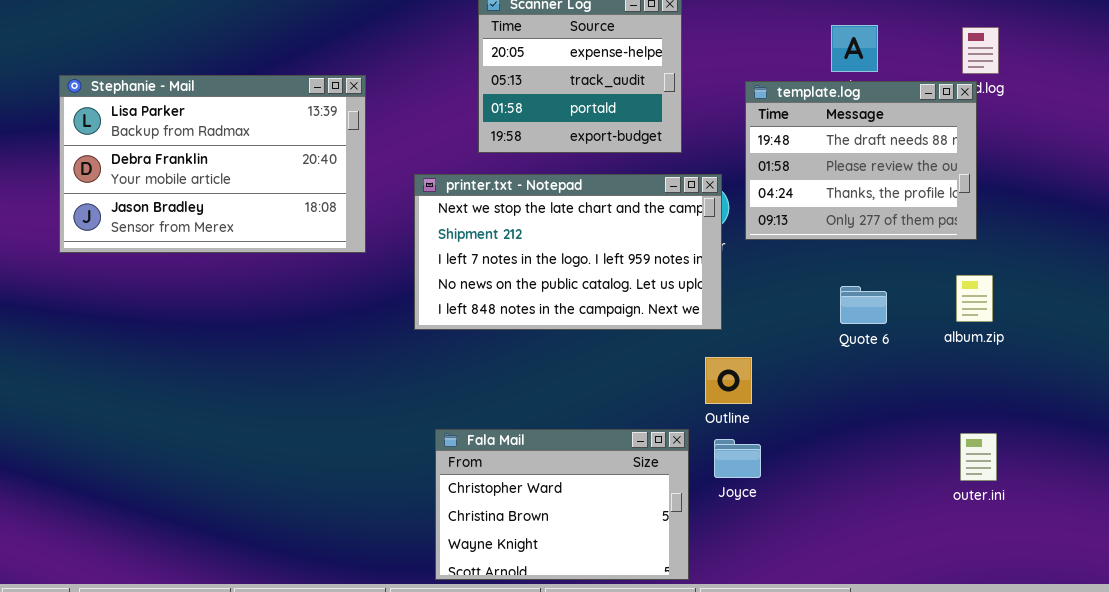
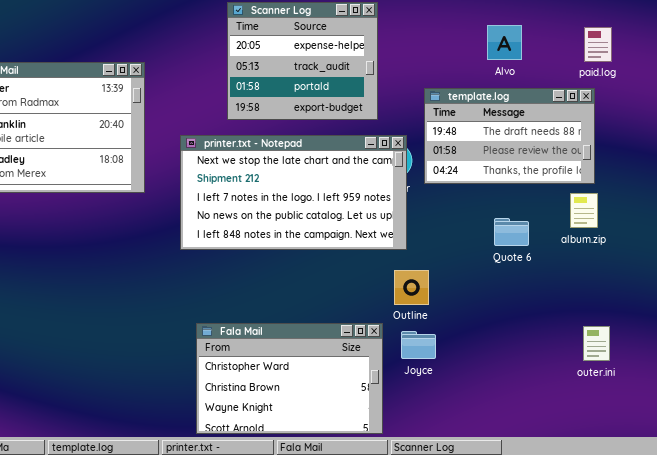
template.log: [745,81,977,240] -> [424,88,595,184], resized
album.zip: [956,275,993,322] -> [570,193,598,228], moved

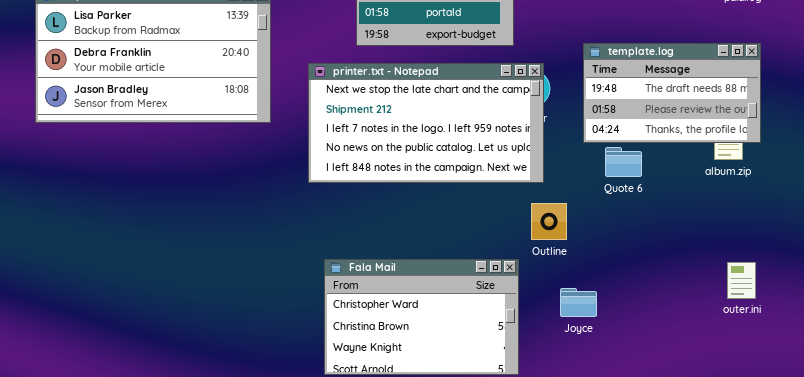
template.log: [424,88,595,184] -> [583,43,761,143], moved
Quote 6: [494,218,529,246] -> [605,147,642,177], moved
Joyce: [401,331,436,359] -> [560,288,597,317], moved

